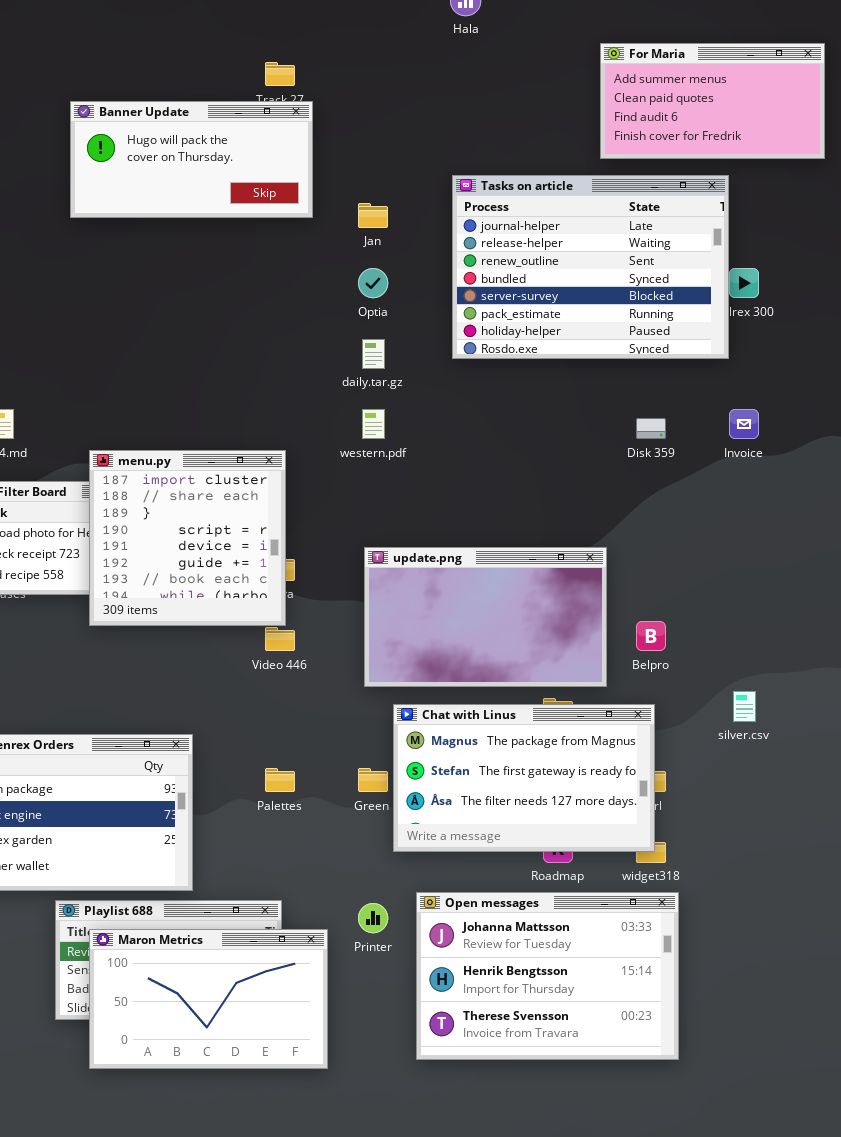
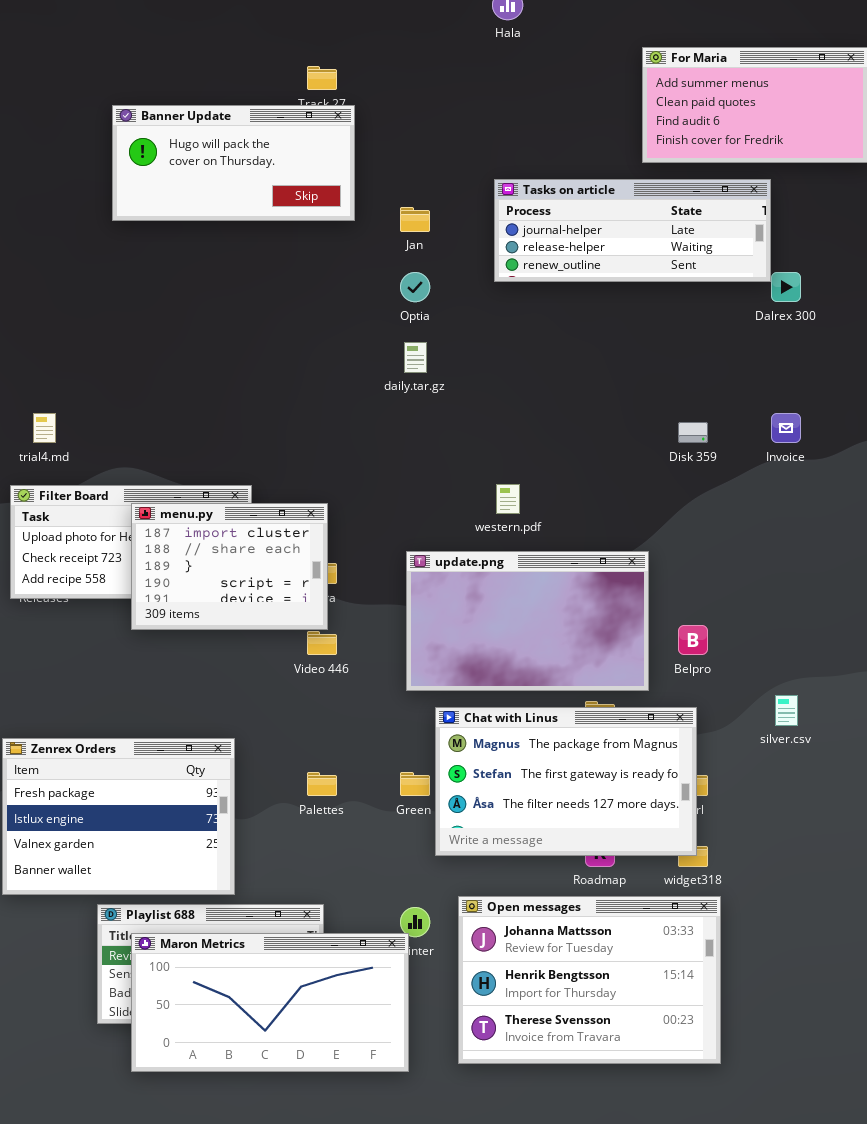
Tasks on article: [452,175,729,359] -> [494,179,771,282], resized
western.pdf: [362,409,385,439] -> [496,484,520,514], moved
menu.py: [89,450,286,626] -> [131,503,328,630], resized
Maron Metrics: [89,929,328,1069] -> [131,933,409,1072], resized

